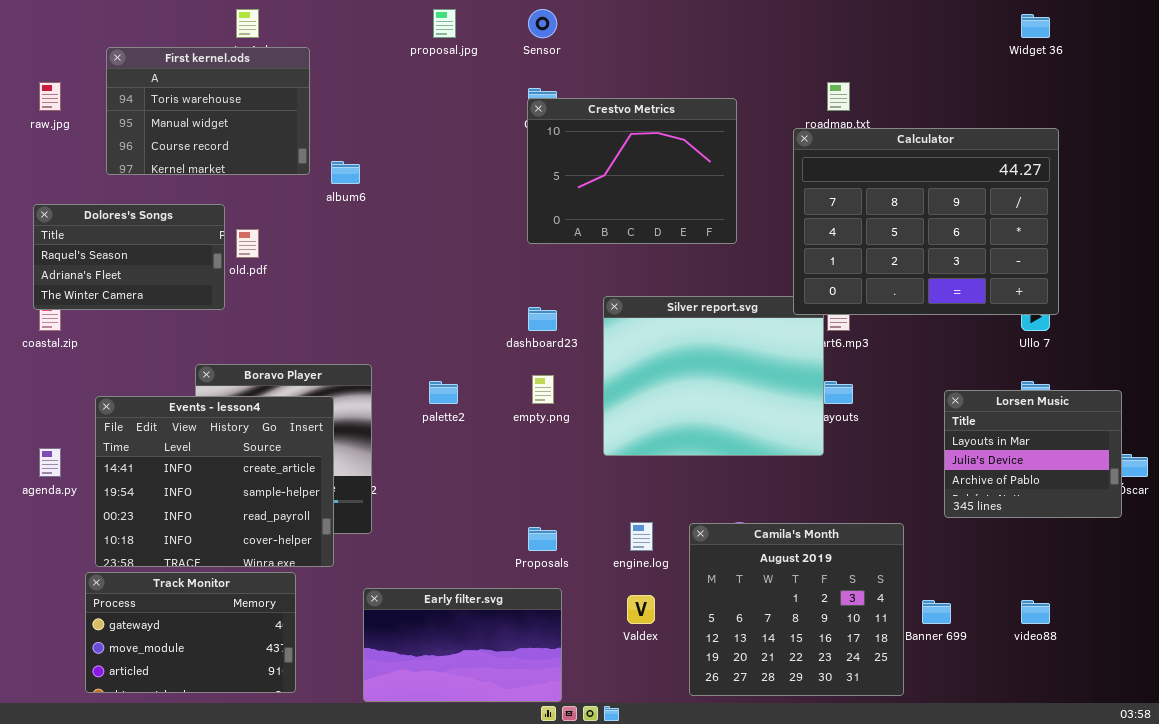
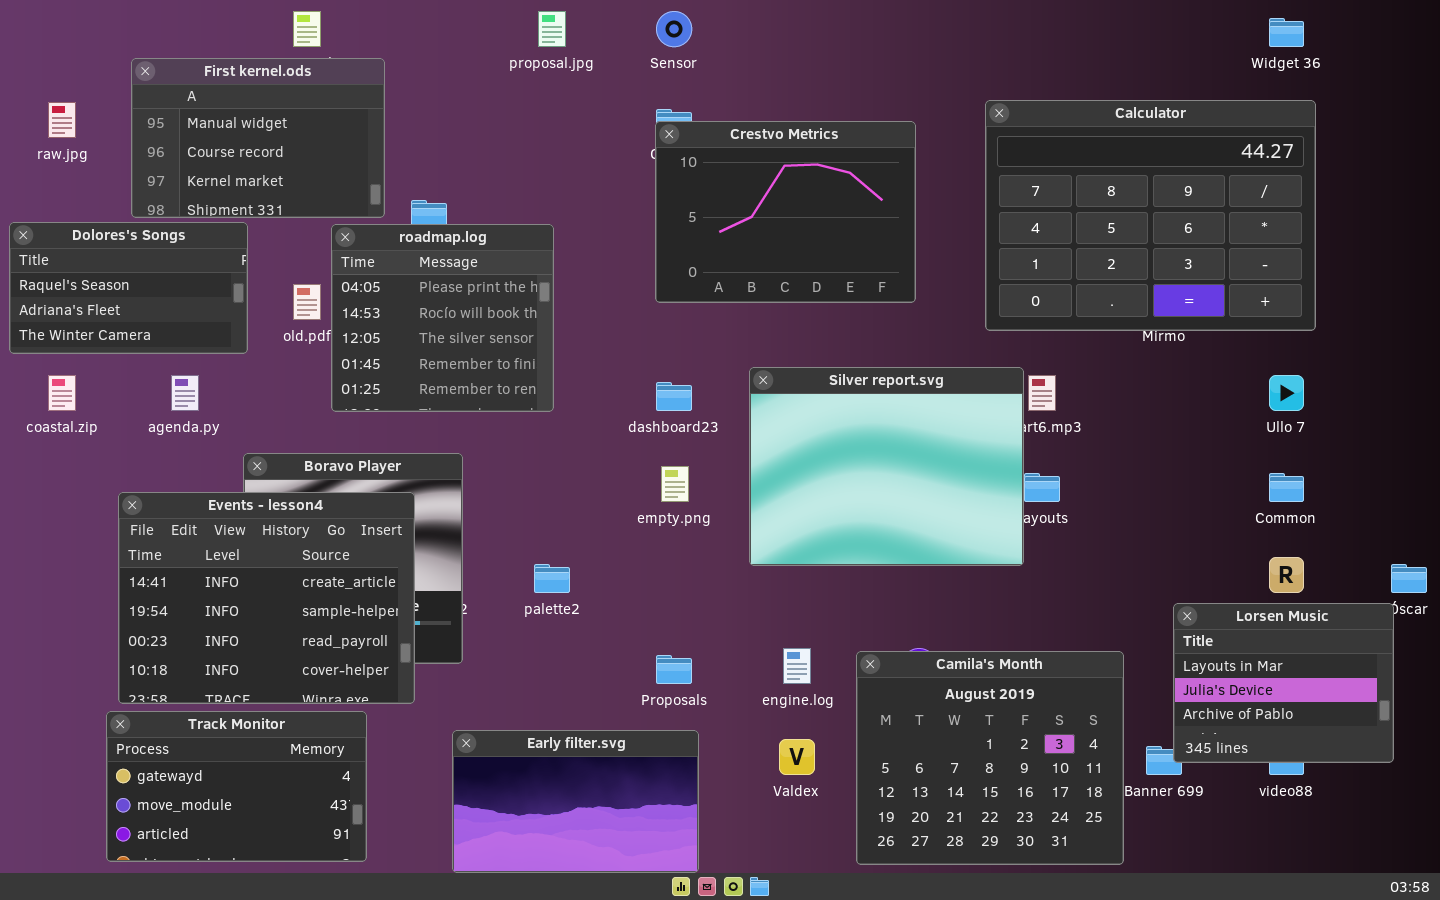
First kernel.ods: [106,47,310,175] -> [131,58,385,218], scrolled down 1 row
Calculator: [793,128,1059,315] -> [985,100,1316,331], moved
roadmap.log: none -> [331,224,554,412], opened
Dolores's Songs: [33,204,225,310] -> [9,222,248,354], moved
palette2: [429,381,458,404] -> [534,564,570,593], moved
Lorsen Music: [944,390,1122,518] -> [1173,603,1394,763], moved
agenda.py: [39,448,61,477] -> [171,375,199,411], moved

